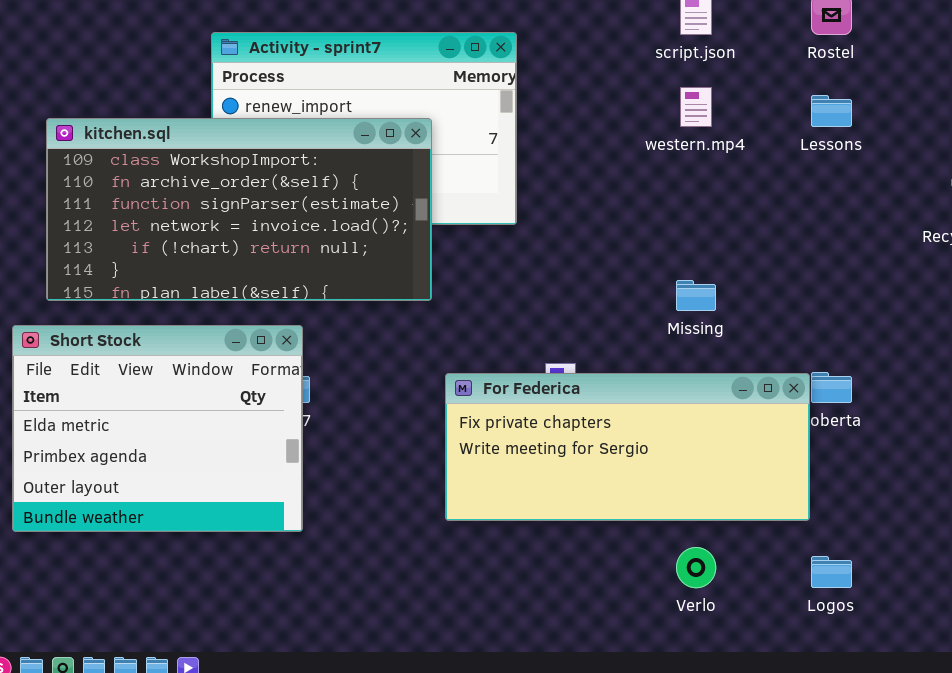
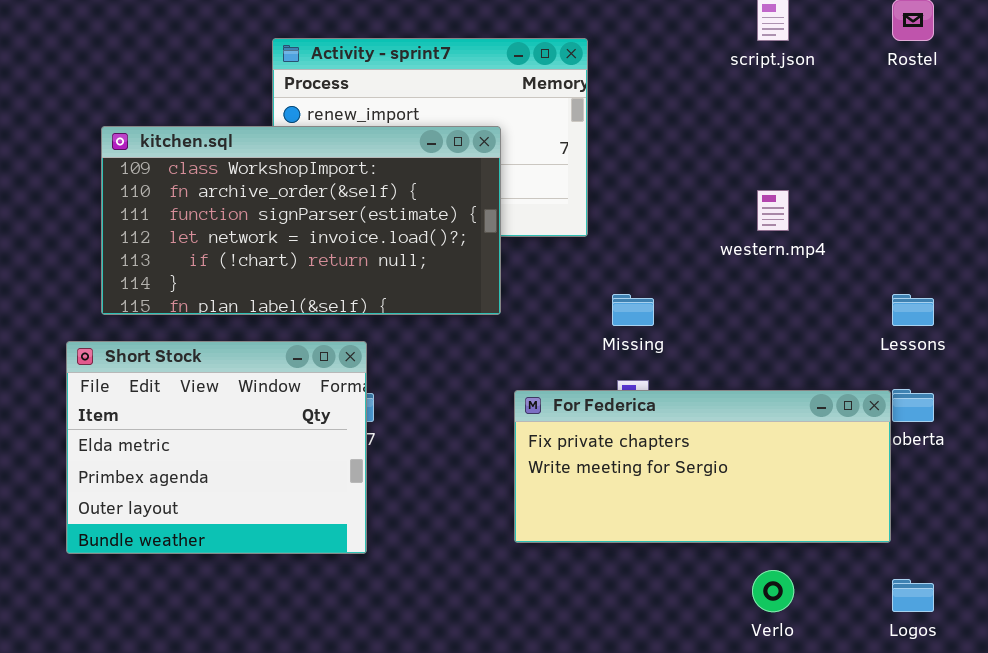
western.mp4: [680,87,712,127] -> [757,190,789,231], moved
Lessons: [811,95,852,127] -> [892,294,934,326], moved
Missing: [676,280,716,311] -> [612,294,654,326], moved

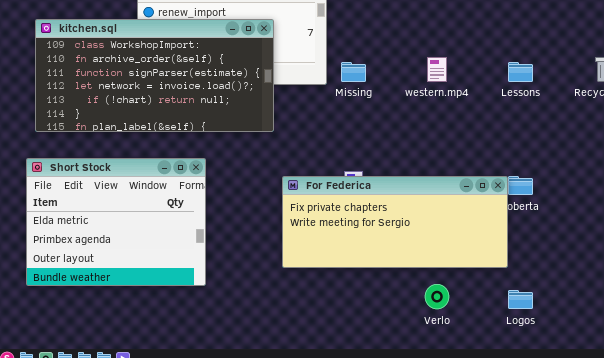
Missing: [612,294,654,326] -> [341,62,366,82], moved
Lessons: [892,294,934,326] -> [508,62,533,82], moved
Short Stock: [66,341,367,554] -> [26,158,206,286], moved

